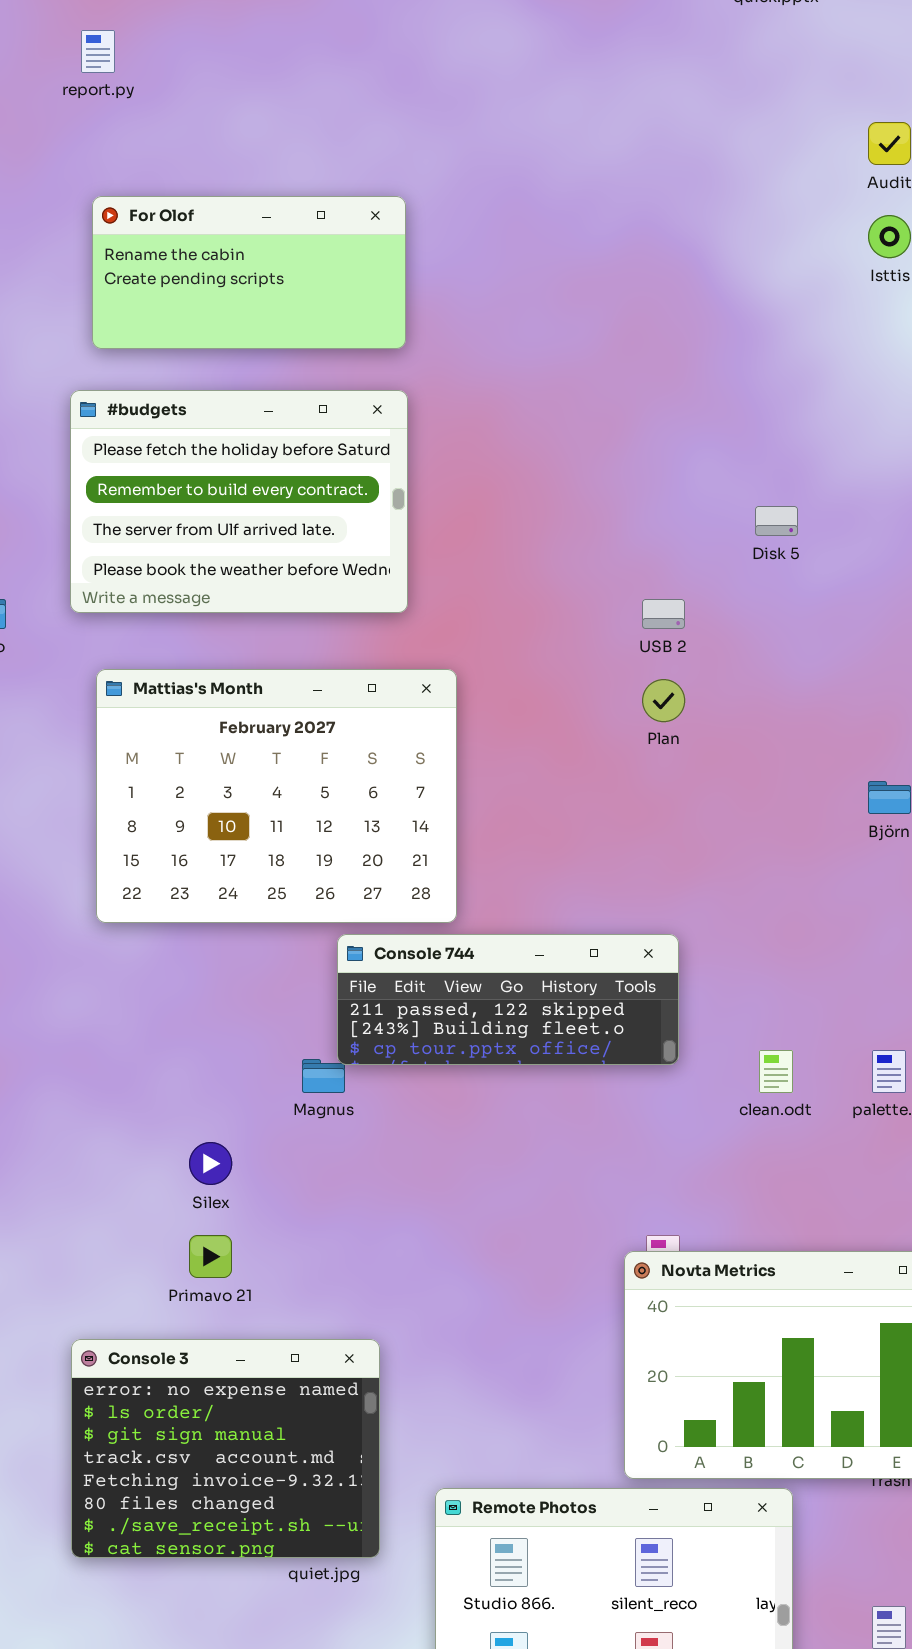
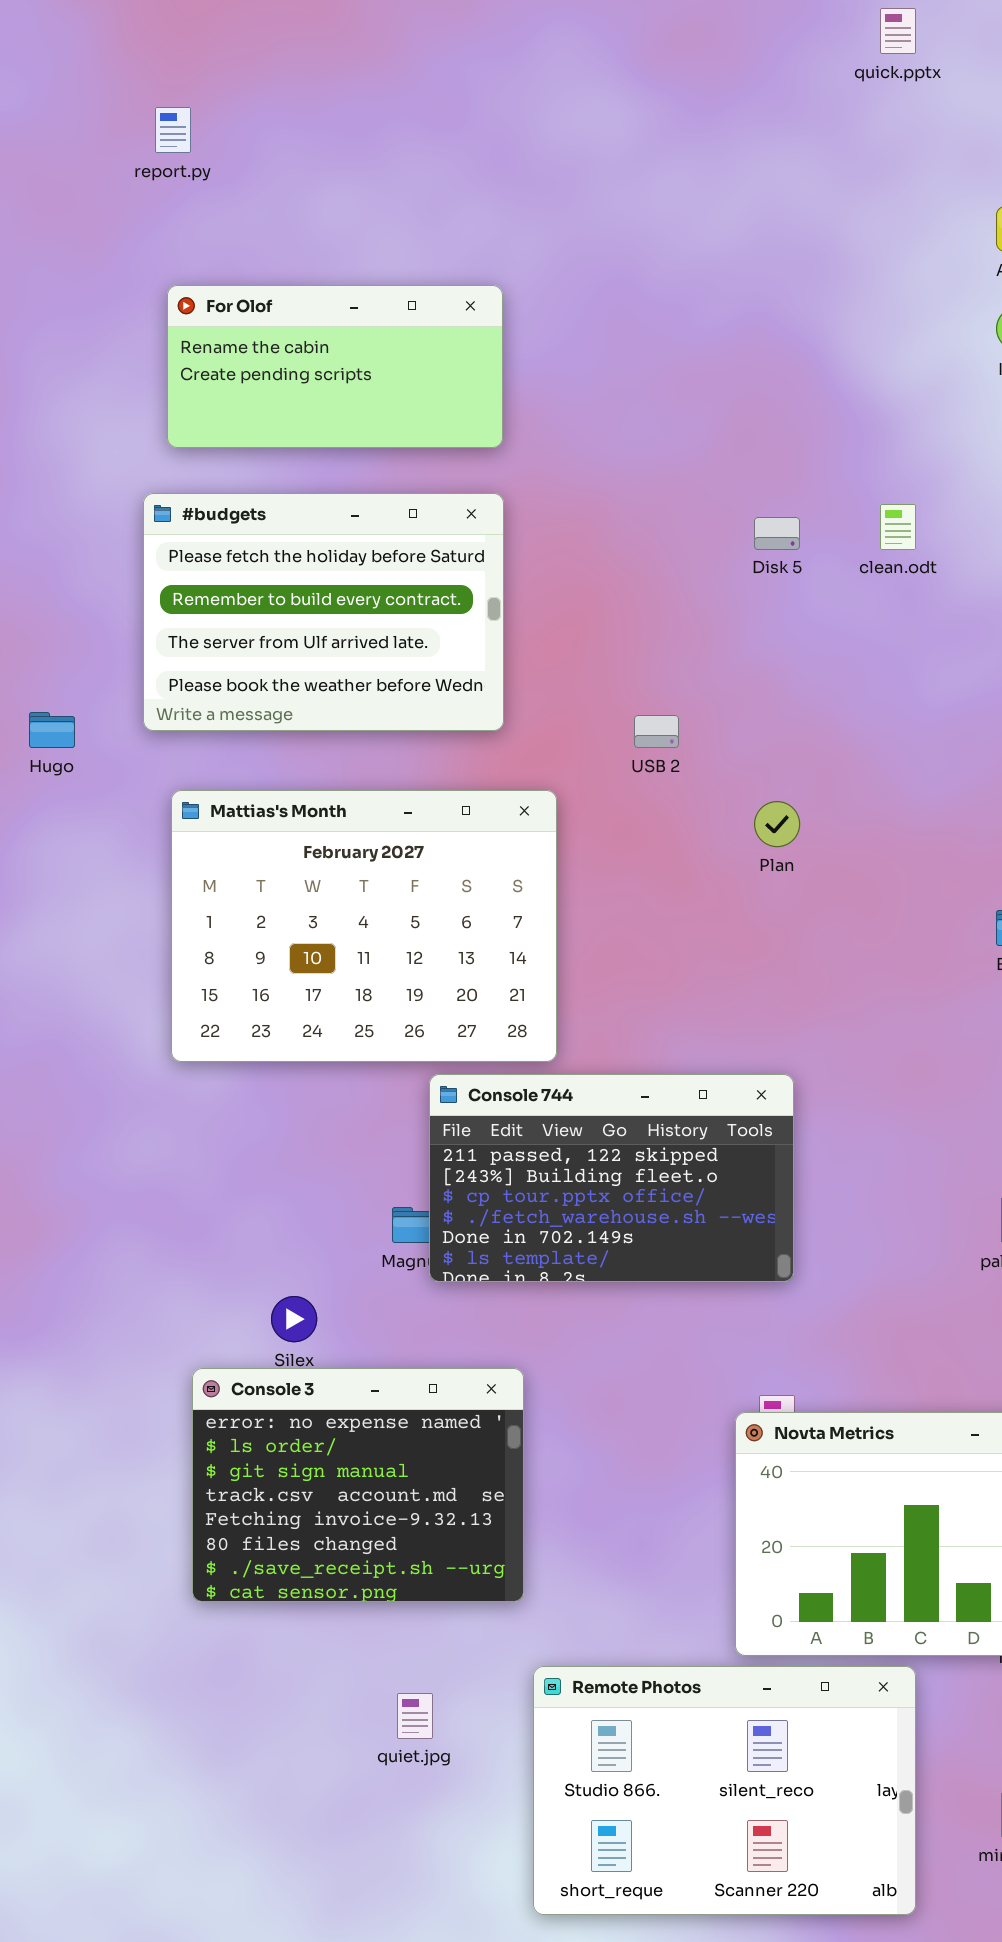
Disk 5: [755,506,798,536] -> [754,517,800,550], moved
USB 2: [642,599,685,629] -> [634,715,679,748], moved
Console 744: [337,934,679,1065] -> [429,1074,794,1282], resized
clean.odt: [759,1050,793,1093] -> [880,504,916,550], moved
Console 3: [71,1339,380,1558] -> [192,1368,524,1602], moved

